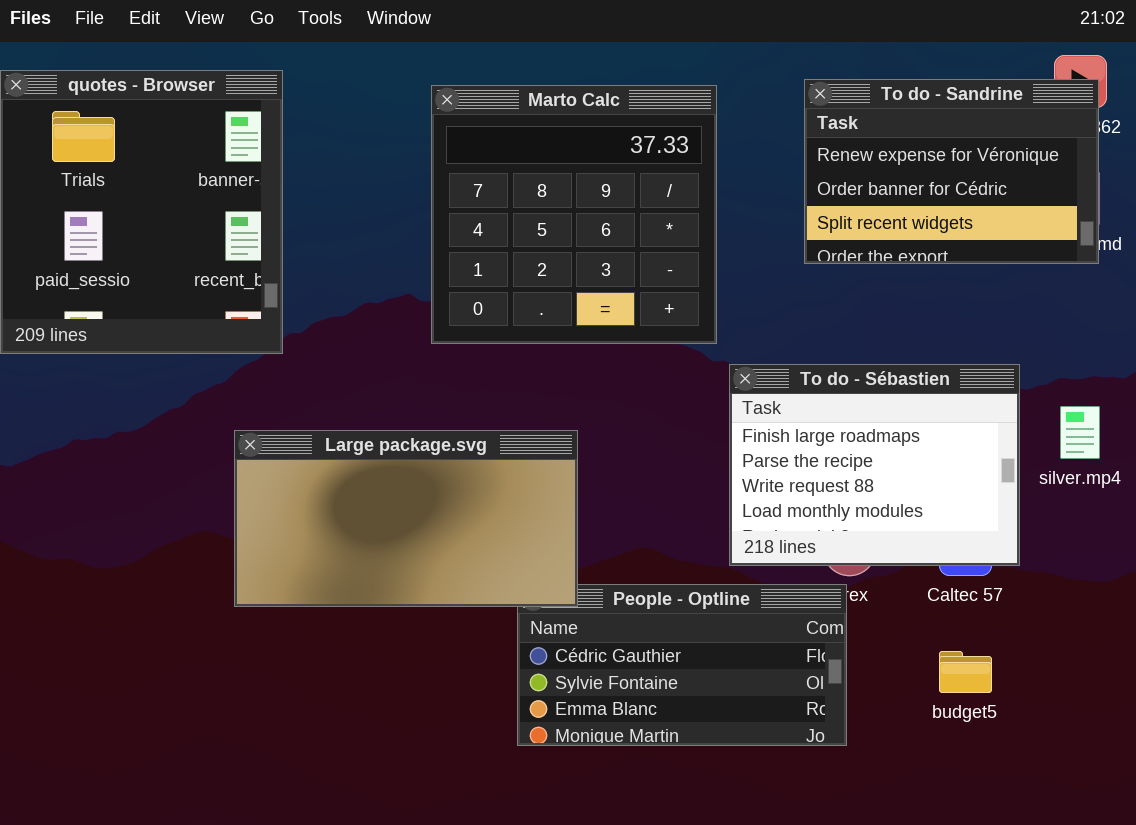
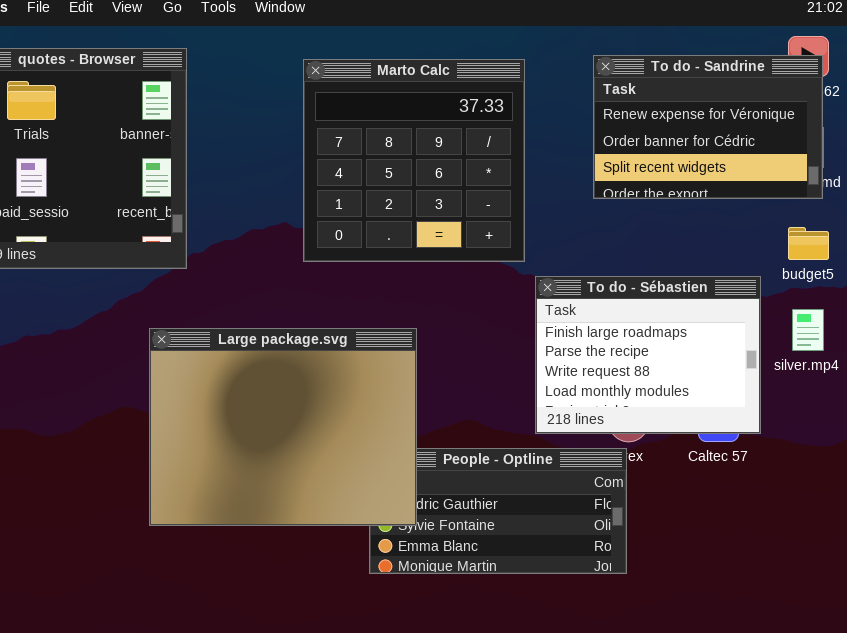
Large package.svg: [234,430,578,607] -> [149,328,417,526], resized
budget5: [939,651,992,693] -> [788,227,829,260], moved

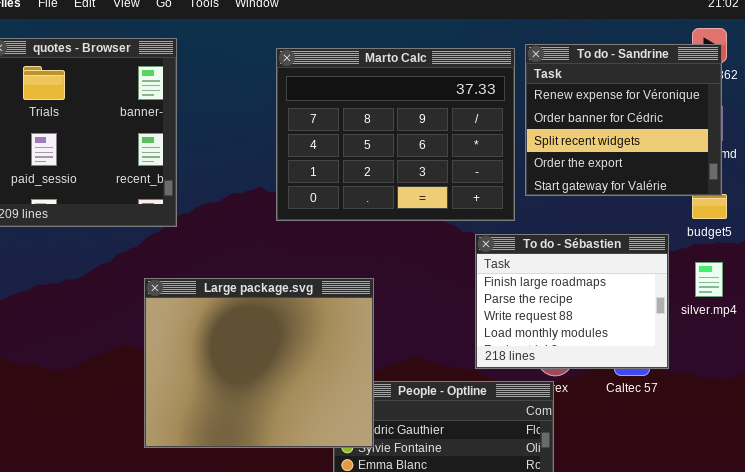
To do - Sandrine: [593,55,823,199] -> [525,44,722,196], resized
Marto Calc: [303,59,525,262] -> [276,48,515,221], resized

